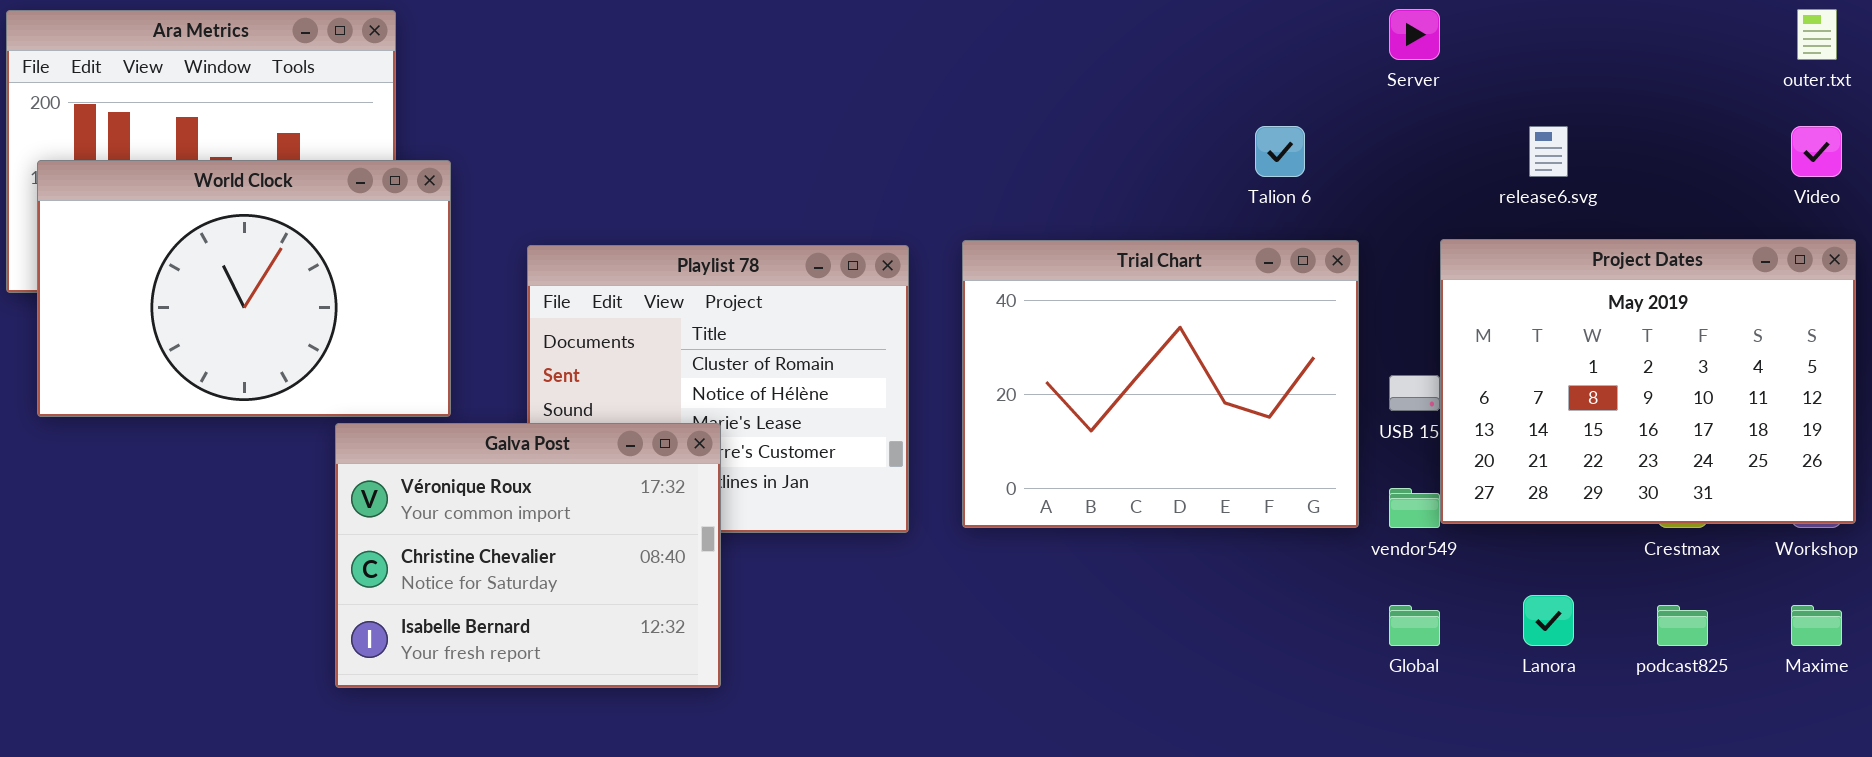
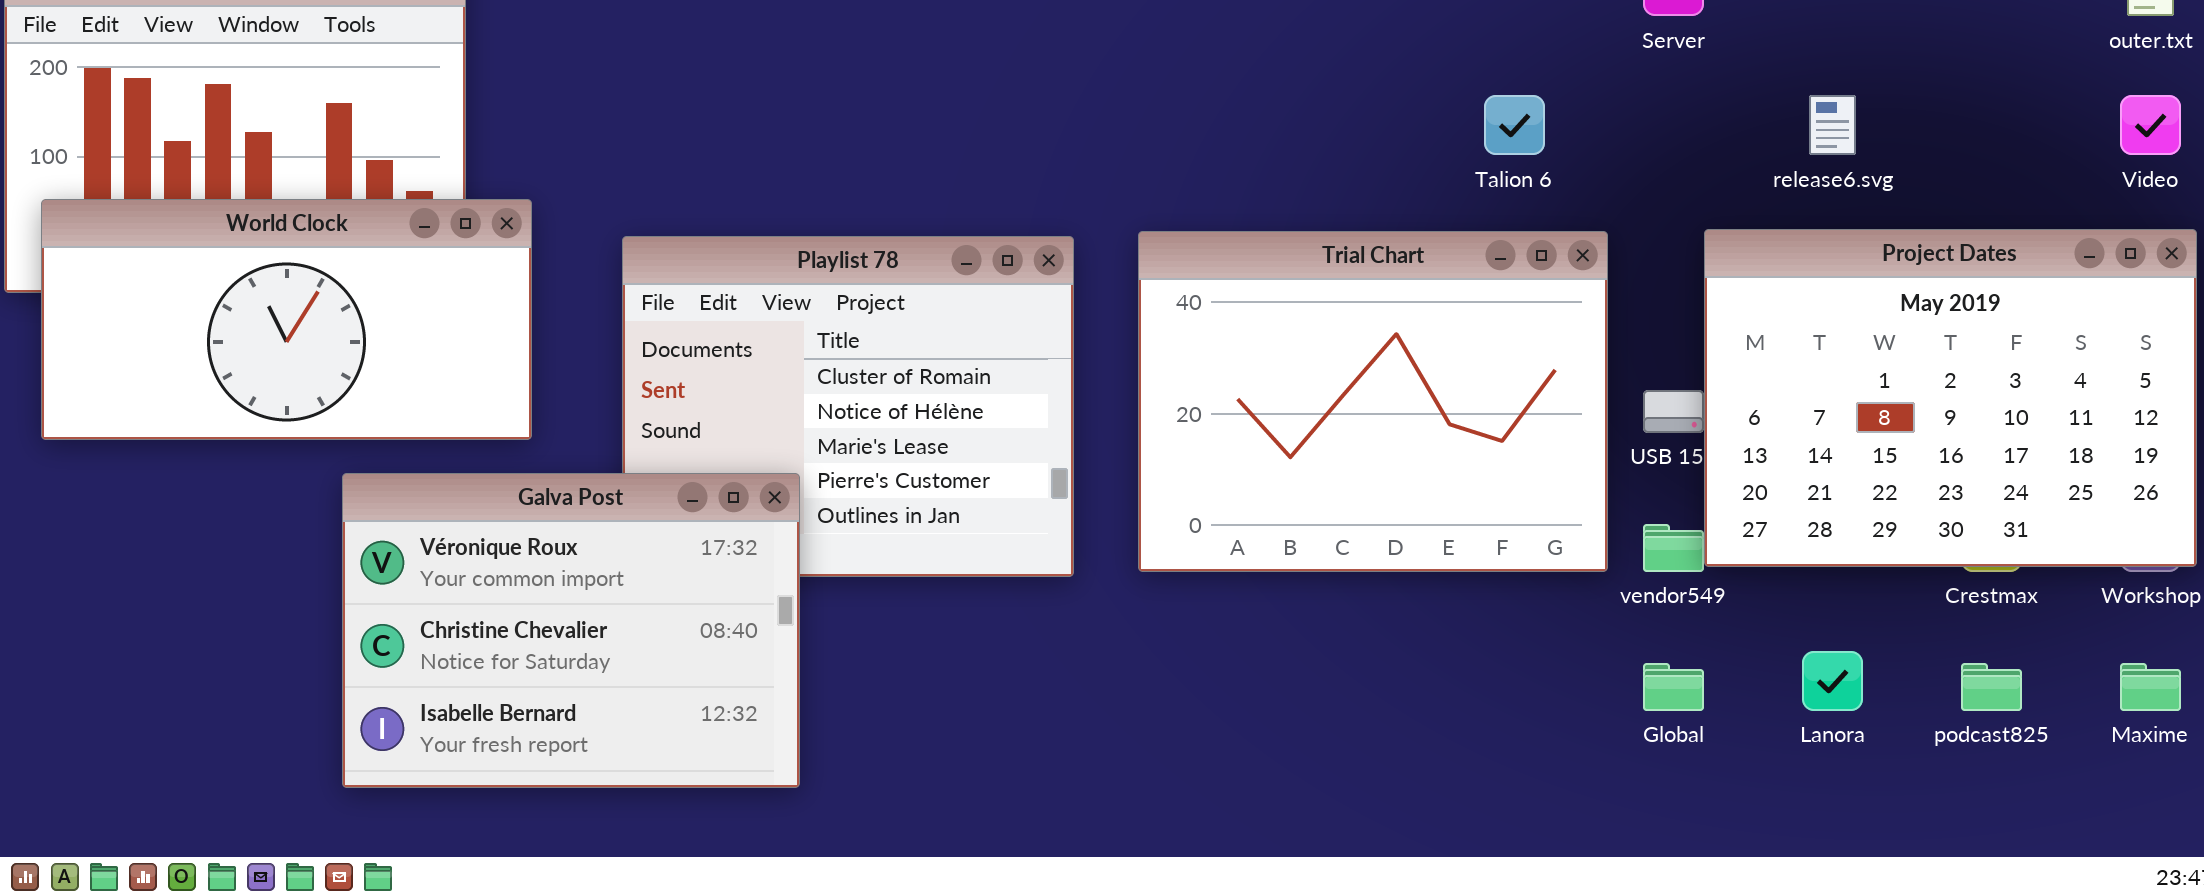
World Clock: [37,160,451,417] -> [41,199,532,440], resized
Galva Post: [335,423,721,688] -> [342,473,800,788], moved

